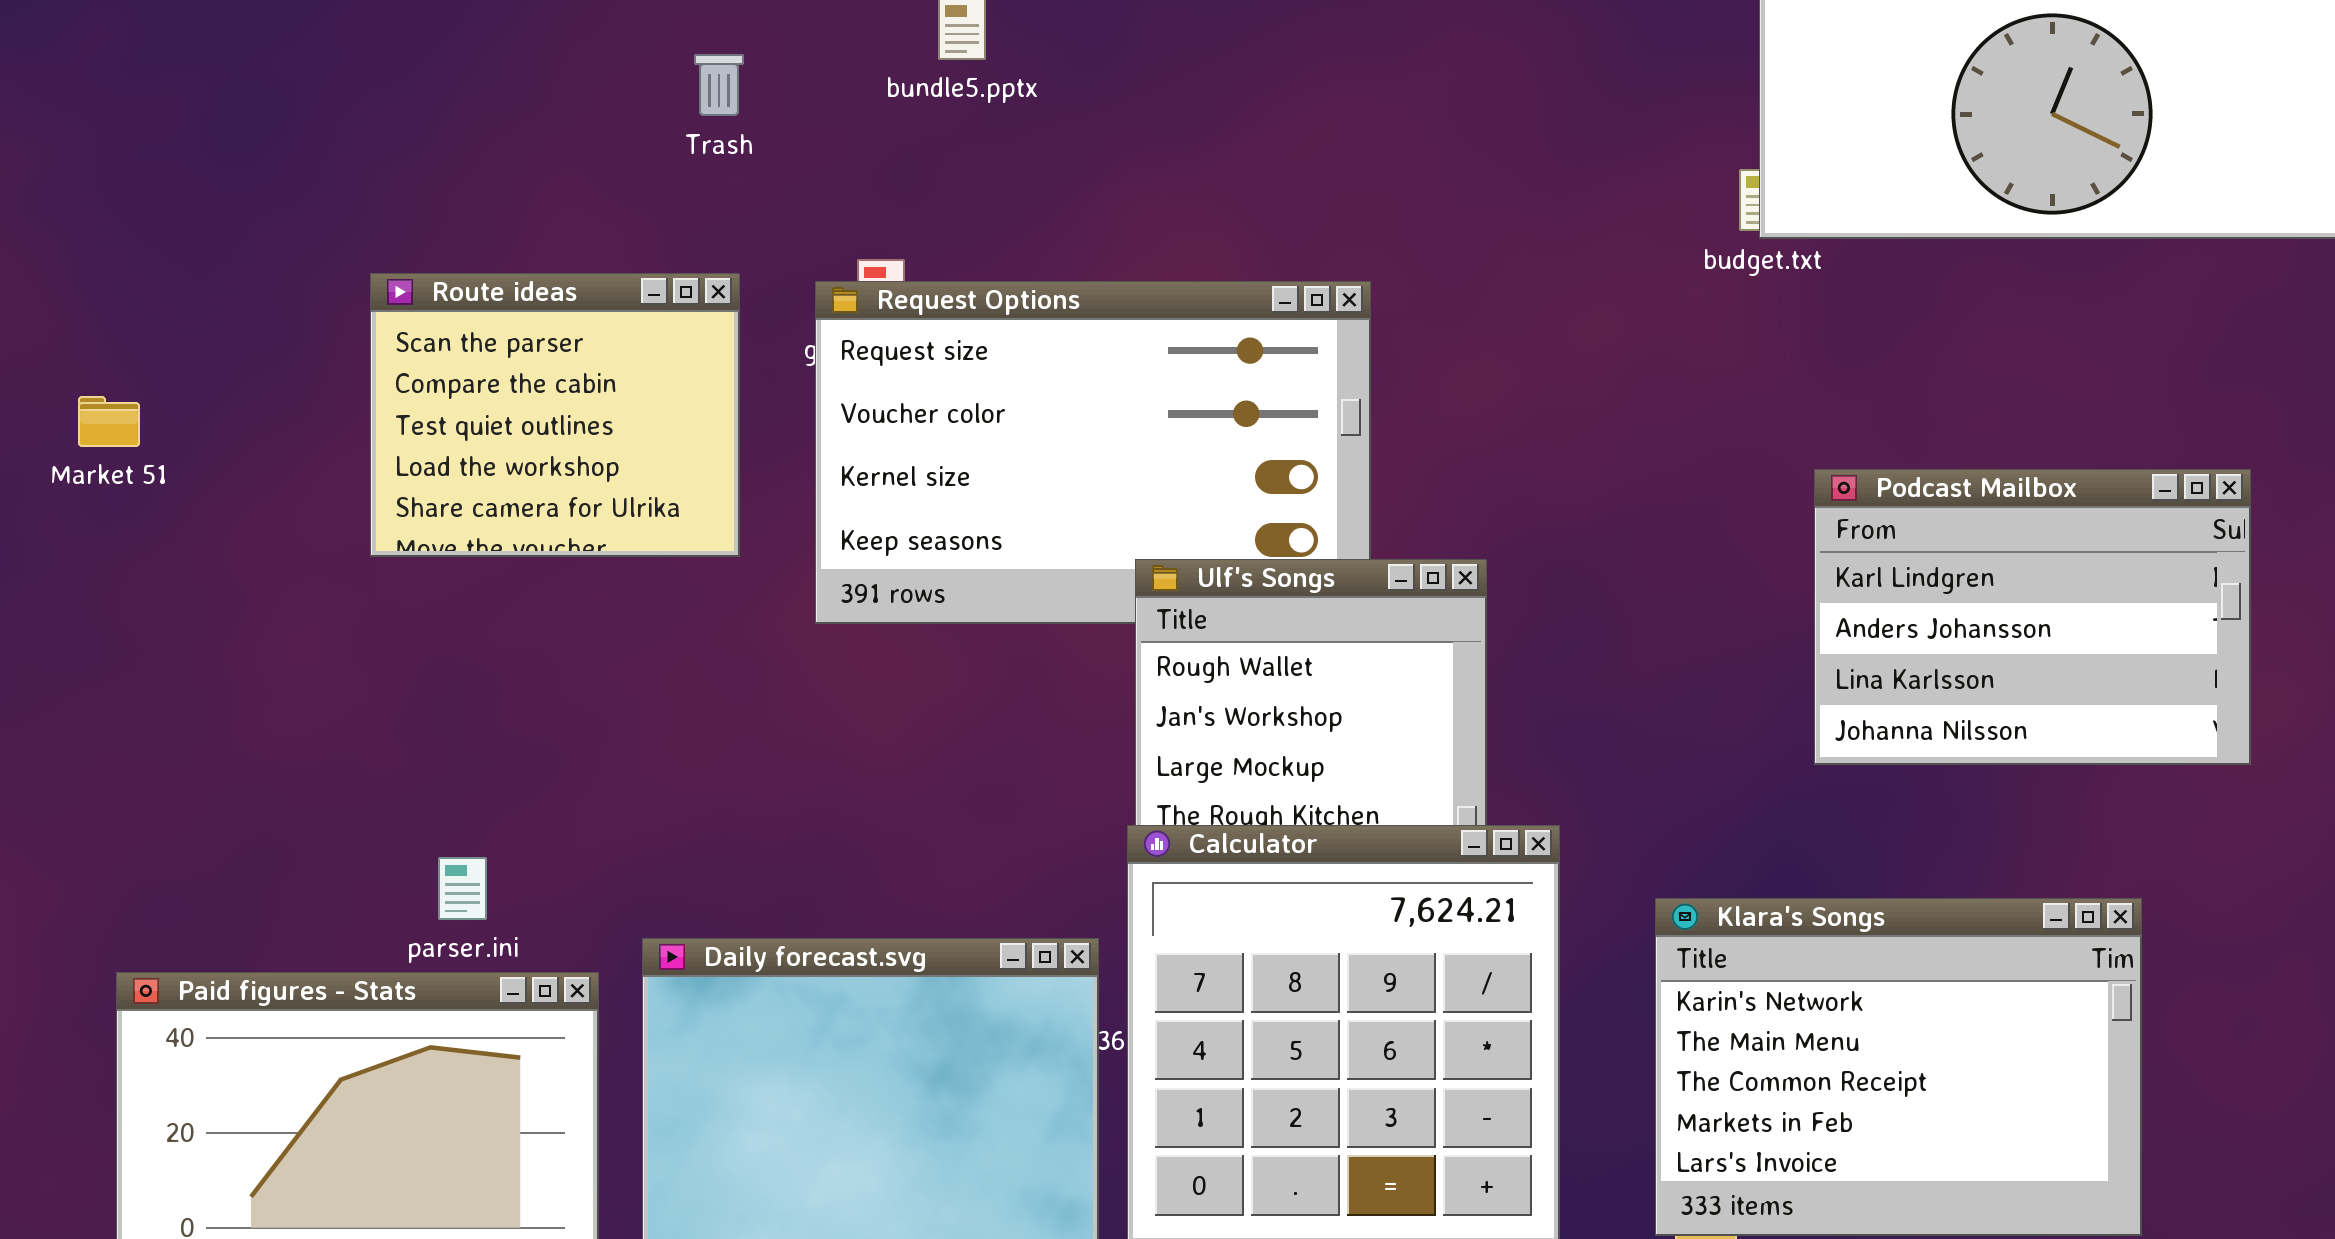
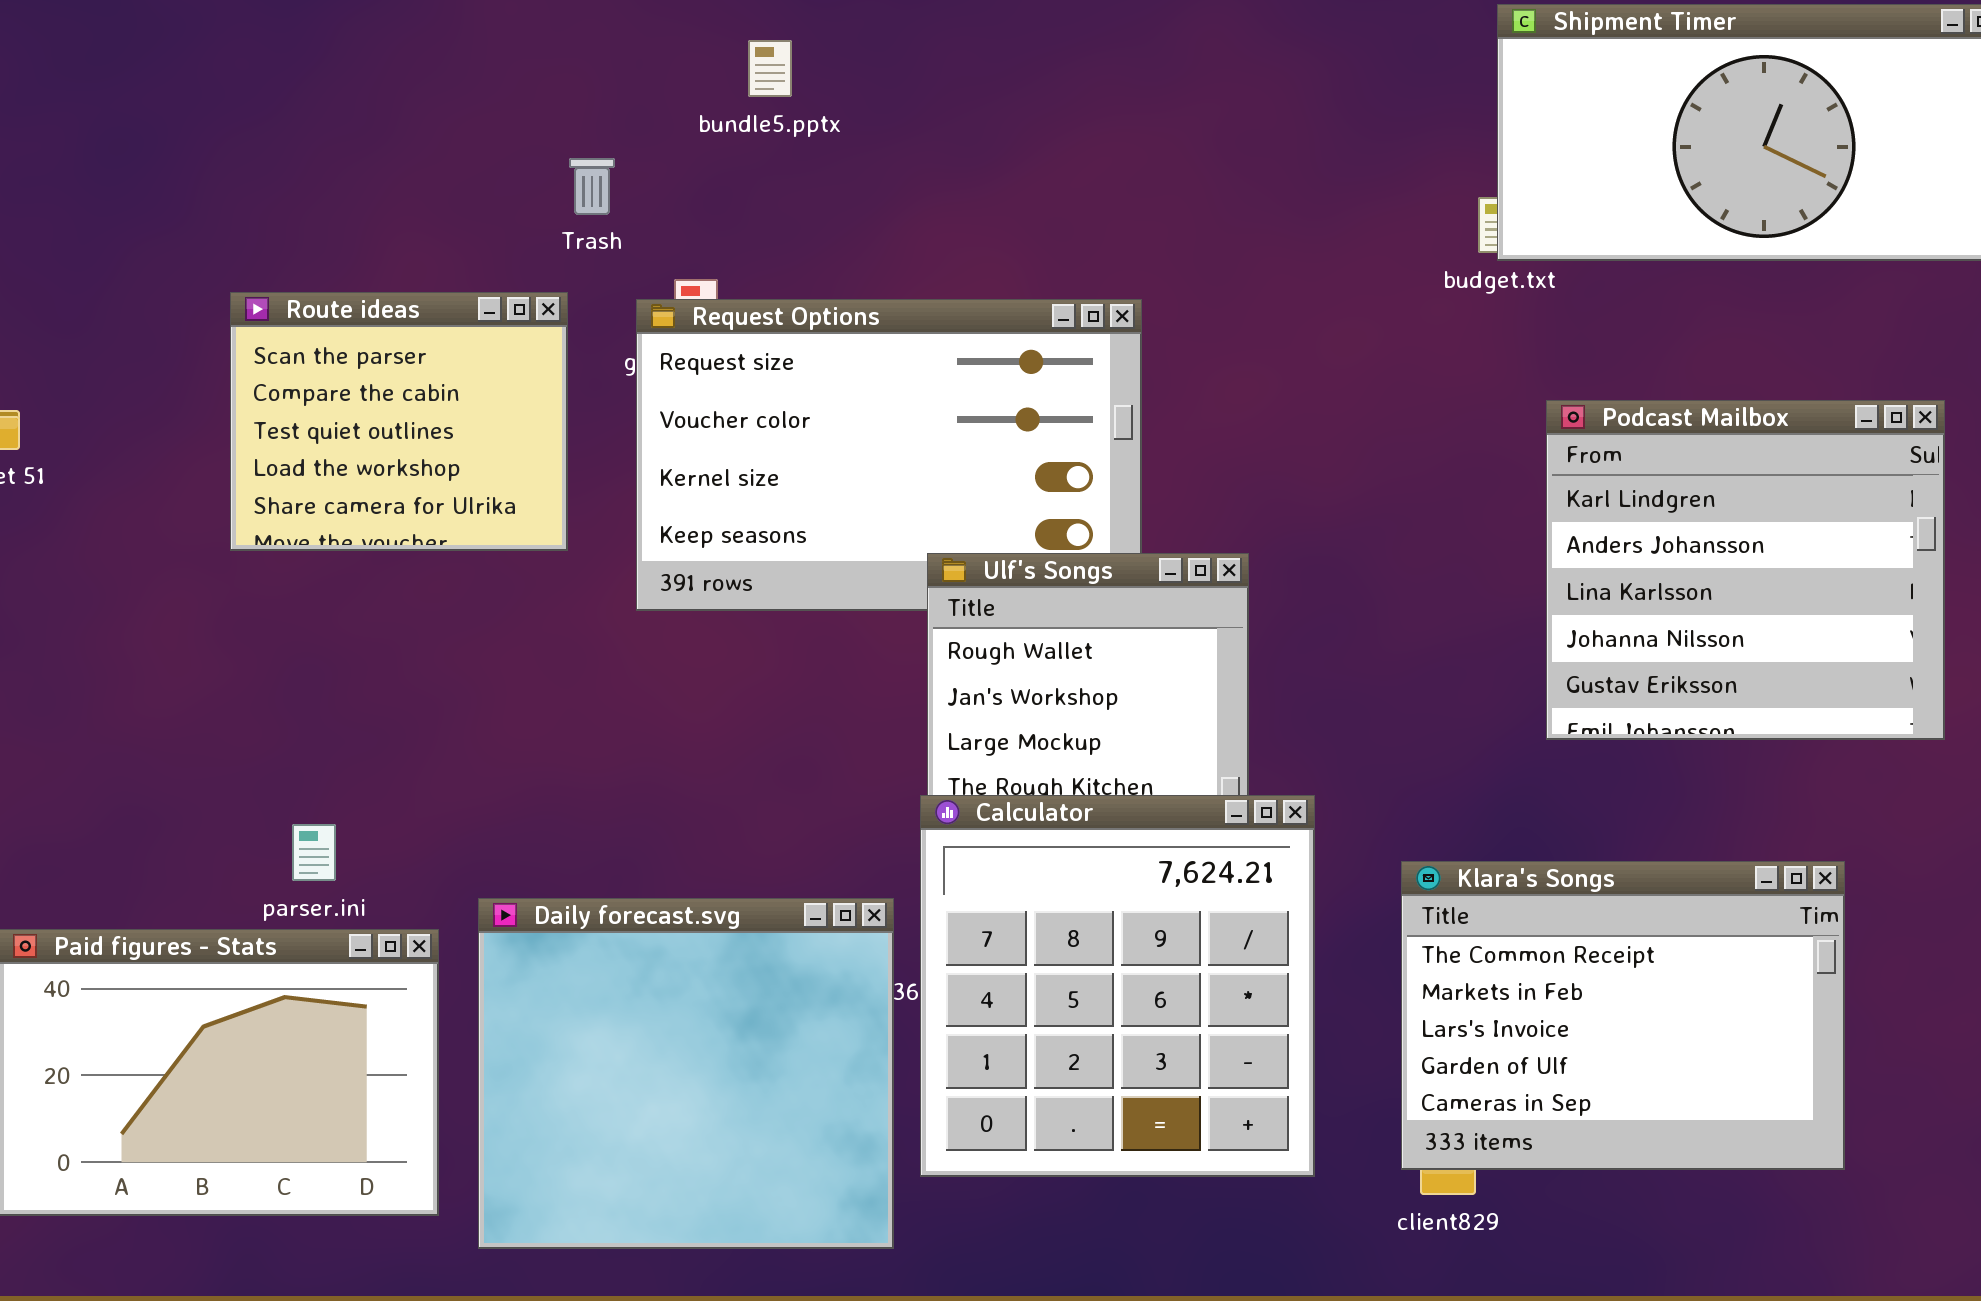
Trash: [694,54,744,116] -> [569,158,615,215], moved
Podcast Mailbox: [1814,469,2251,765] -> [1546,400,1945,740], resized
Klara's Songs: [1655,898,2142,1236] -> [1401,861,1845,1170], scrolled down 2 rows

